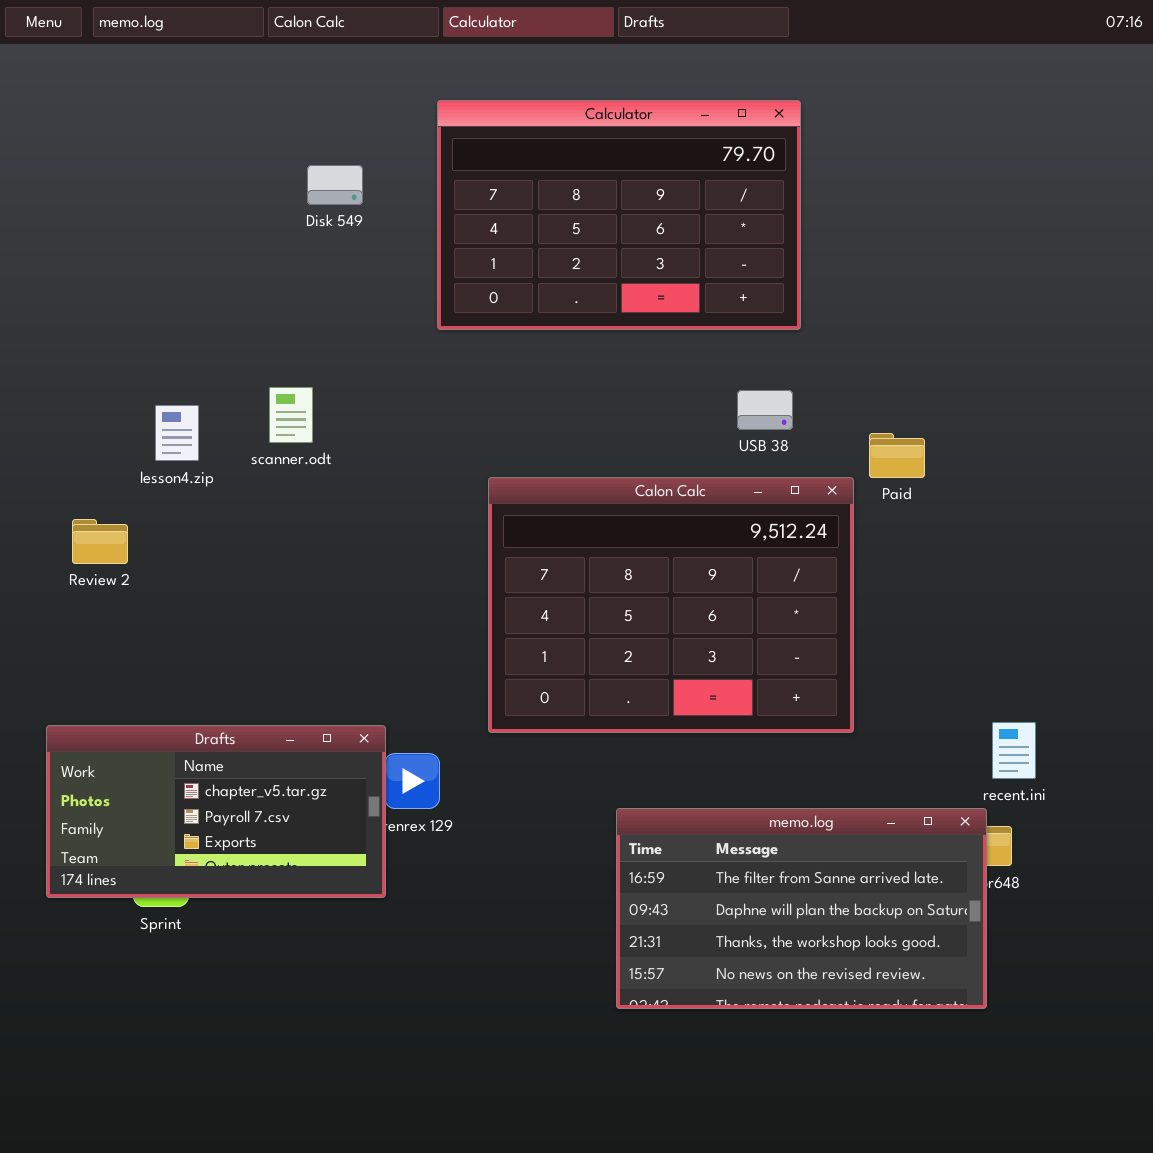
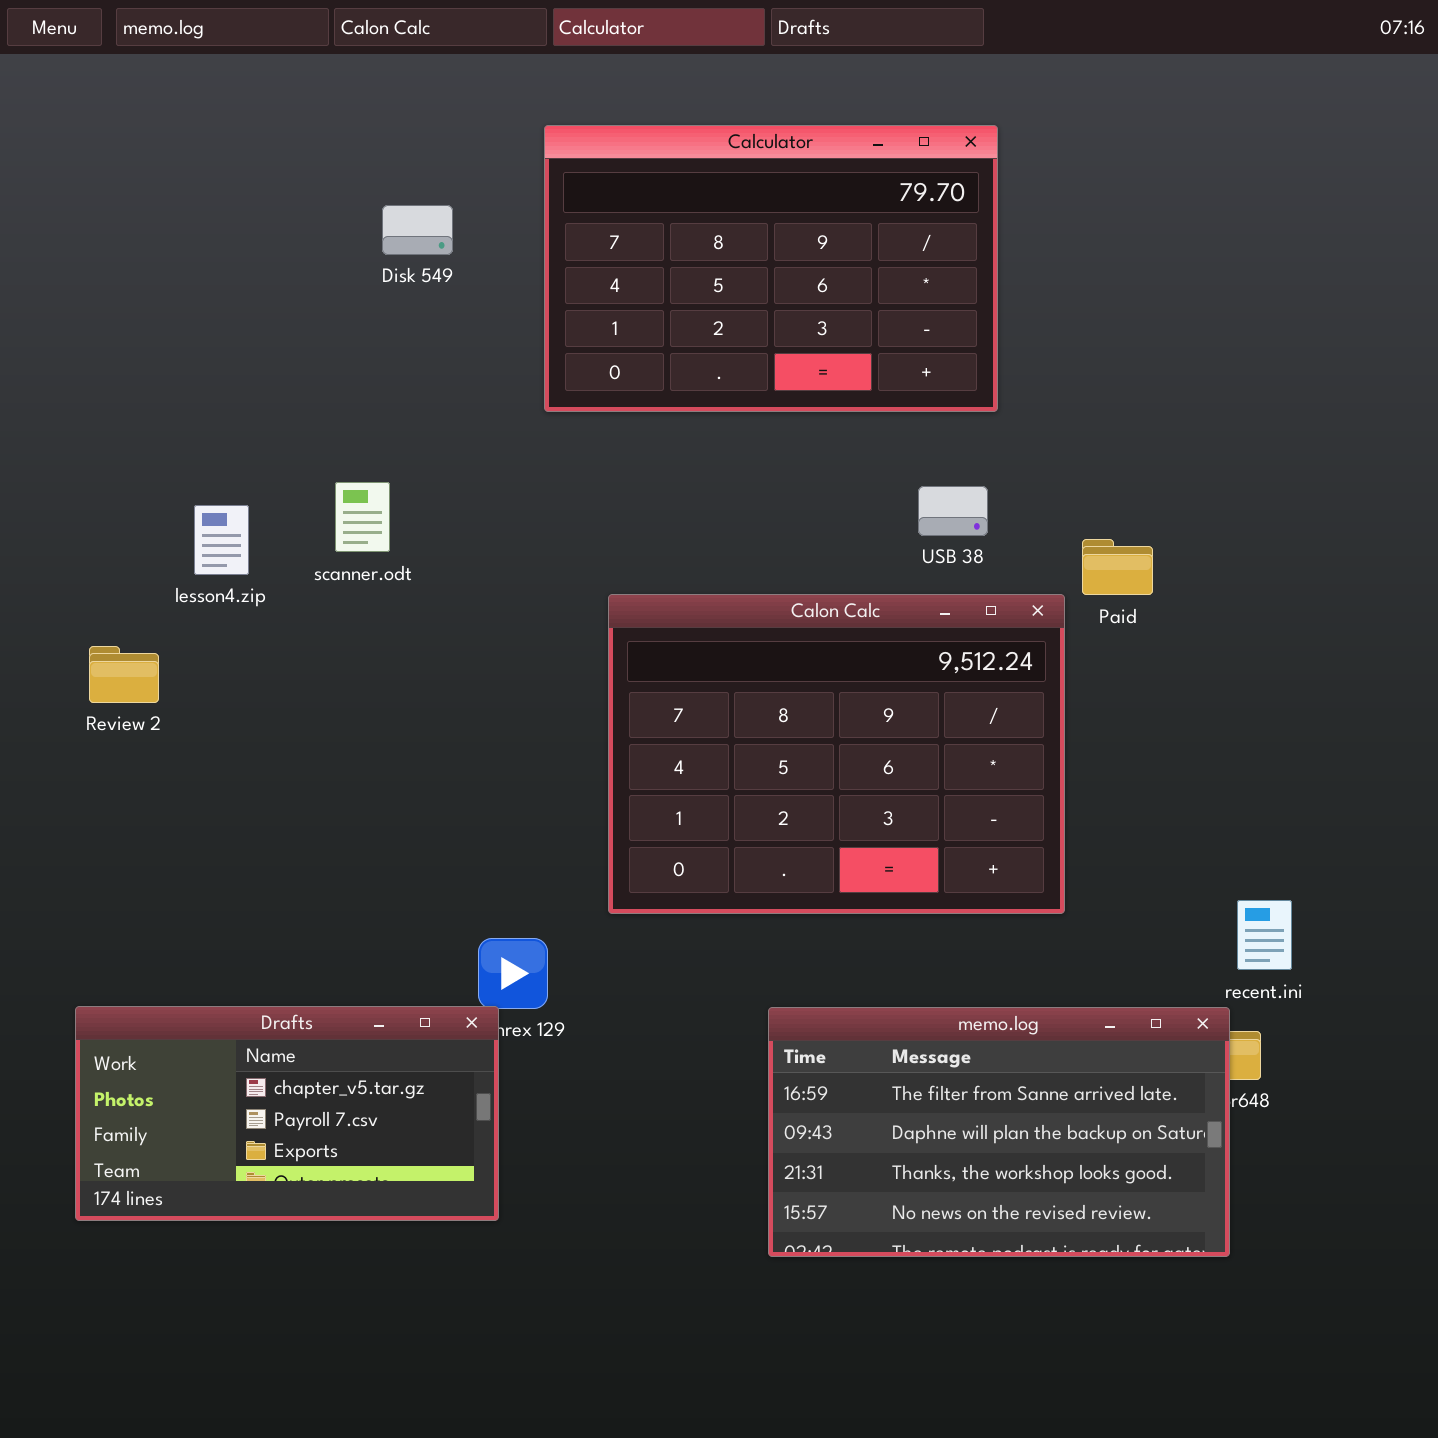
Drafts: [46,725,386,898] -> [75,1006,499,1221], moved

